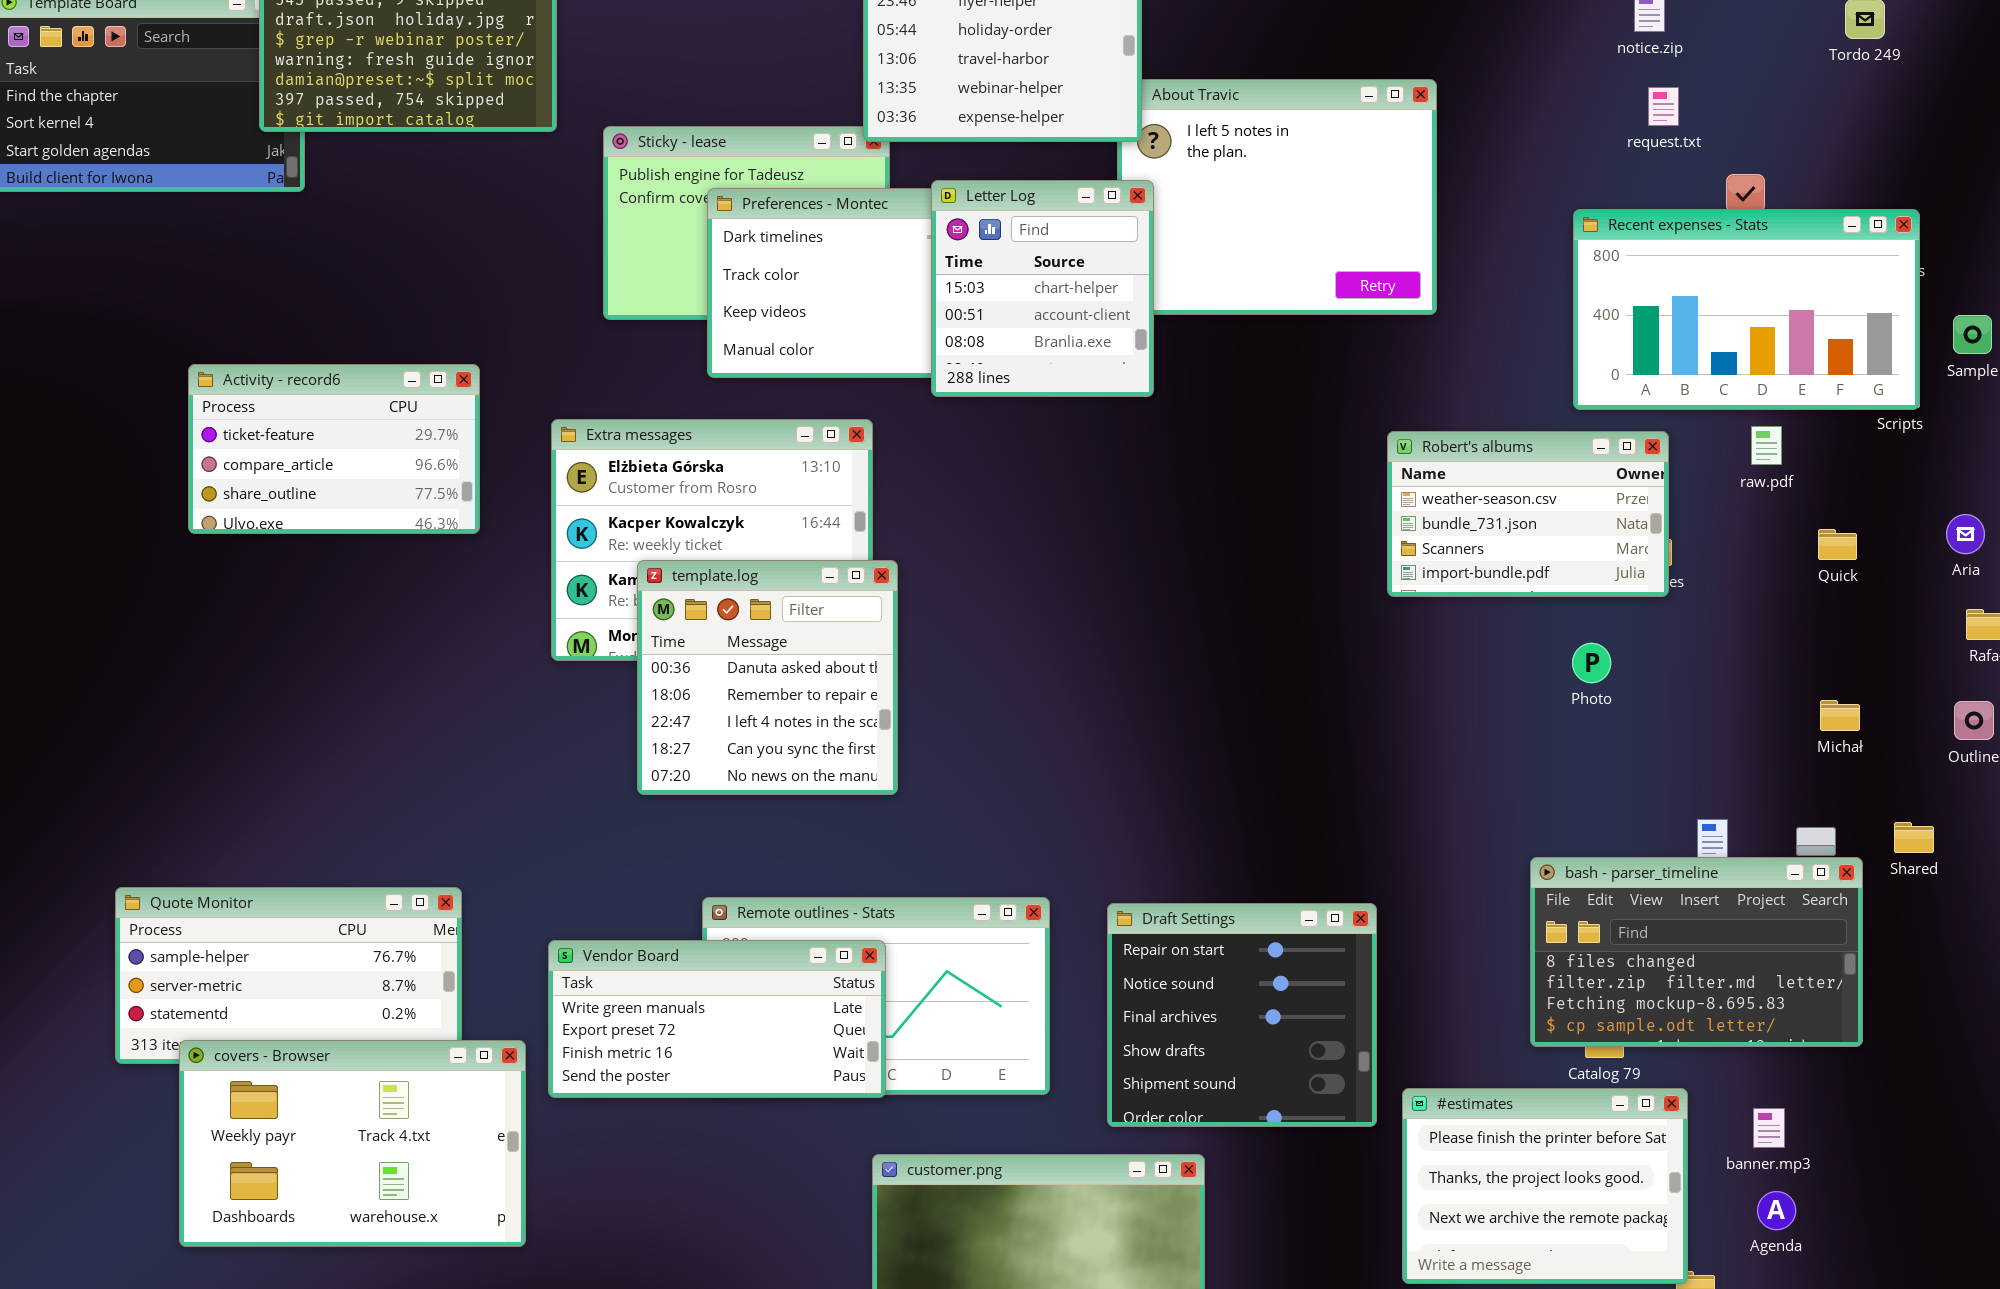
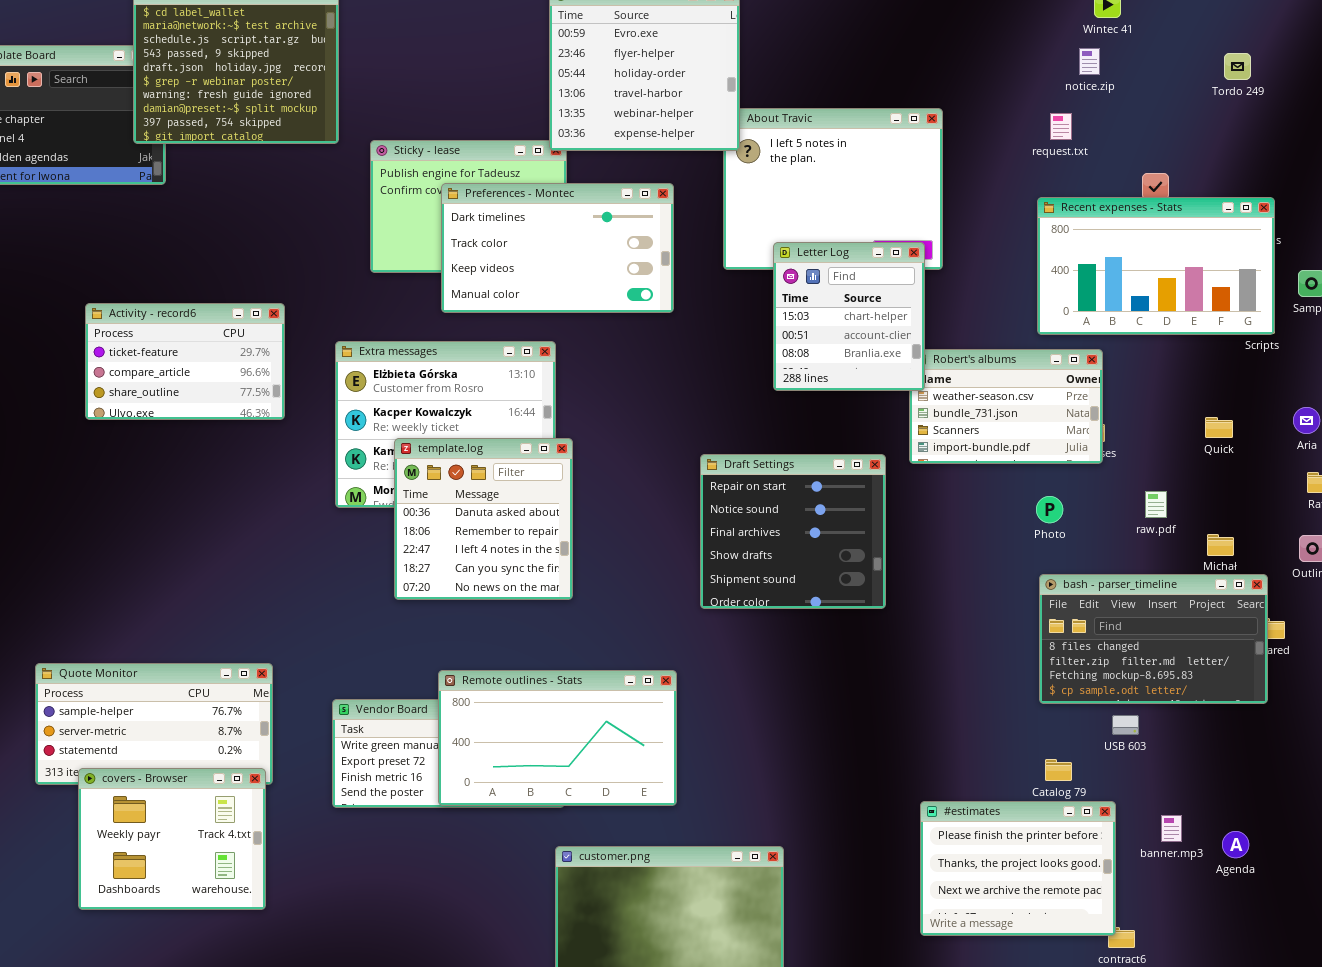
request.txt: [1648,87,1679,126] -> [1050,113,1072,140], moved
Letter Log: [931,180,1154,397] -> [773,242,925,391], moved
raw.pdf: [1751,426,1782,465] -> [1145,491,1167,518], moved
bash - parser_timeline: [1530,857,1863,1047] -> [1039,574,1268,704], moved
Remote outlines - Stats: [702,897,1050,1095] -> [438,670,677,806], raised
Draft Settings: [1107,903,1377,1127] -> [700,454,886,609], moved
covers - Browser: [179,1040,526,1247] -> [78,768,266,910], resized
Agenda: [1757,1191,1796,1230] -> [1222,831,1249,858], moved

